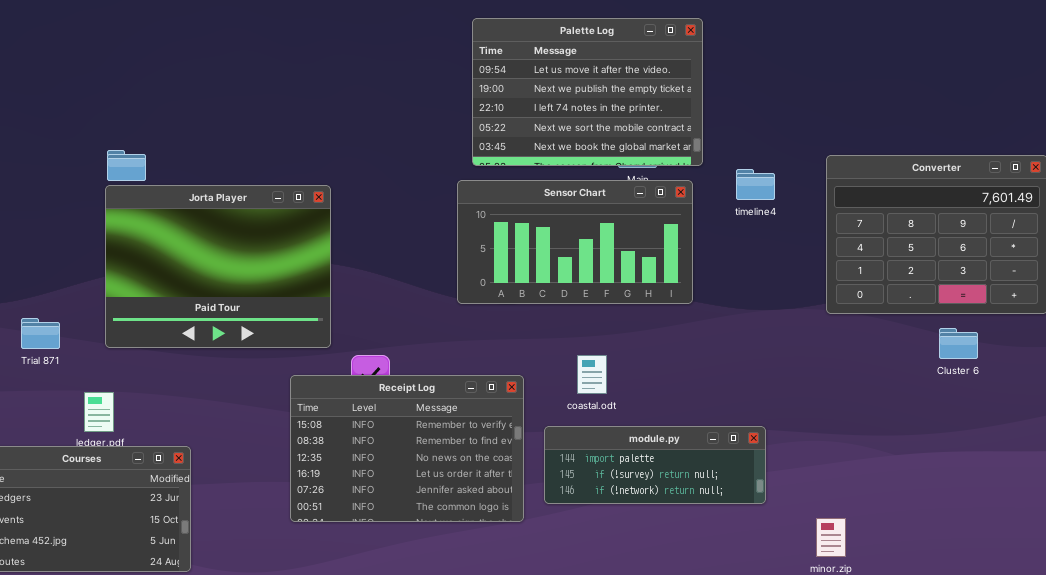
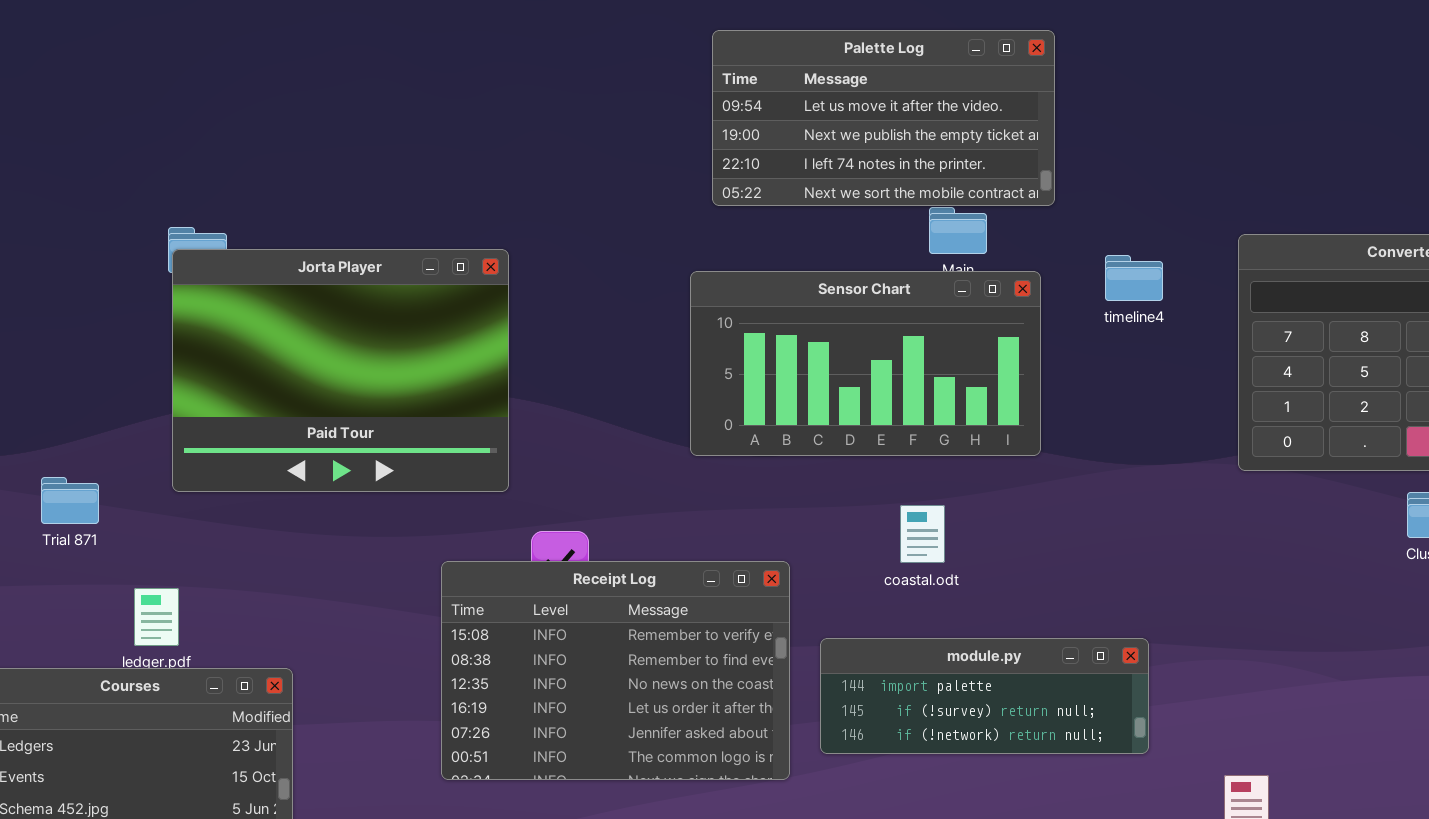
Palette Log: [472,18,703,166] -> [712,30,1055,206], resized
Jorta Player: [105,185,331,348] -> [172,249,509,492], moved
coastal.odt: [577,355,607,394] -> [900,505,945,563], moved

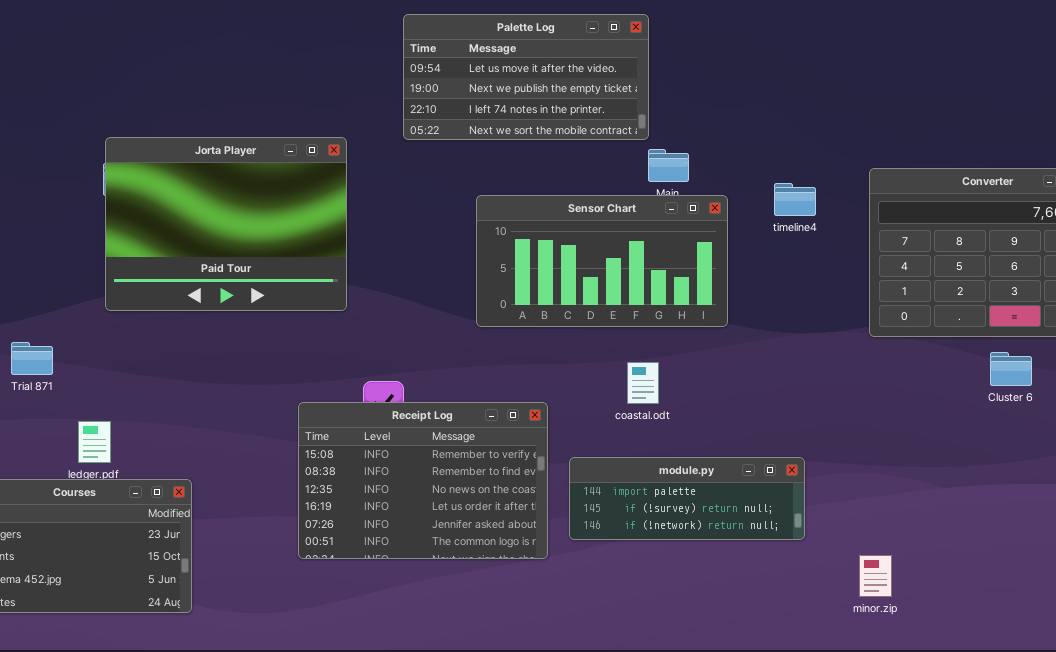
Palette Log: [712,30,1055,206] -> [403,14,649,140], moved
Jorta Player: [172,249,509,492] -> [105,137,347,311], moved

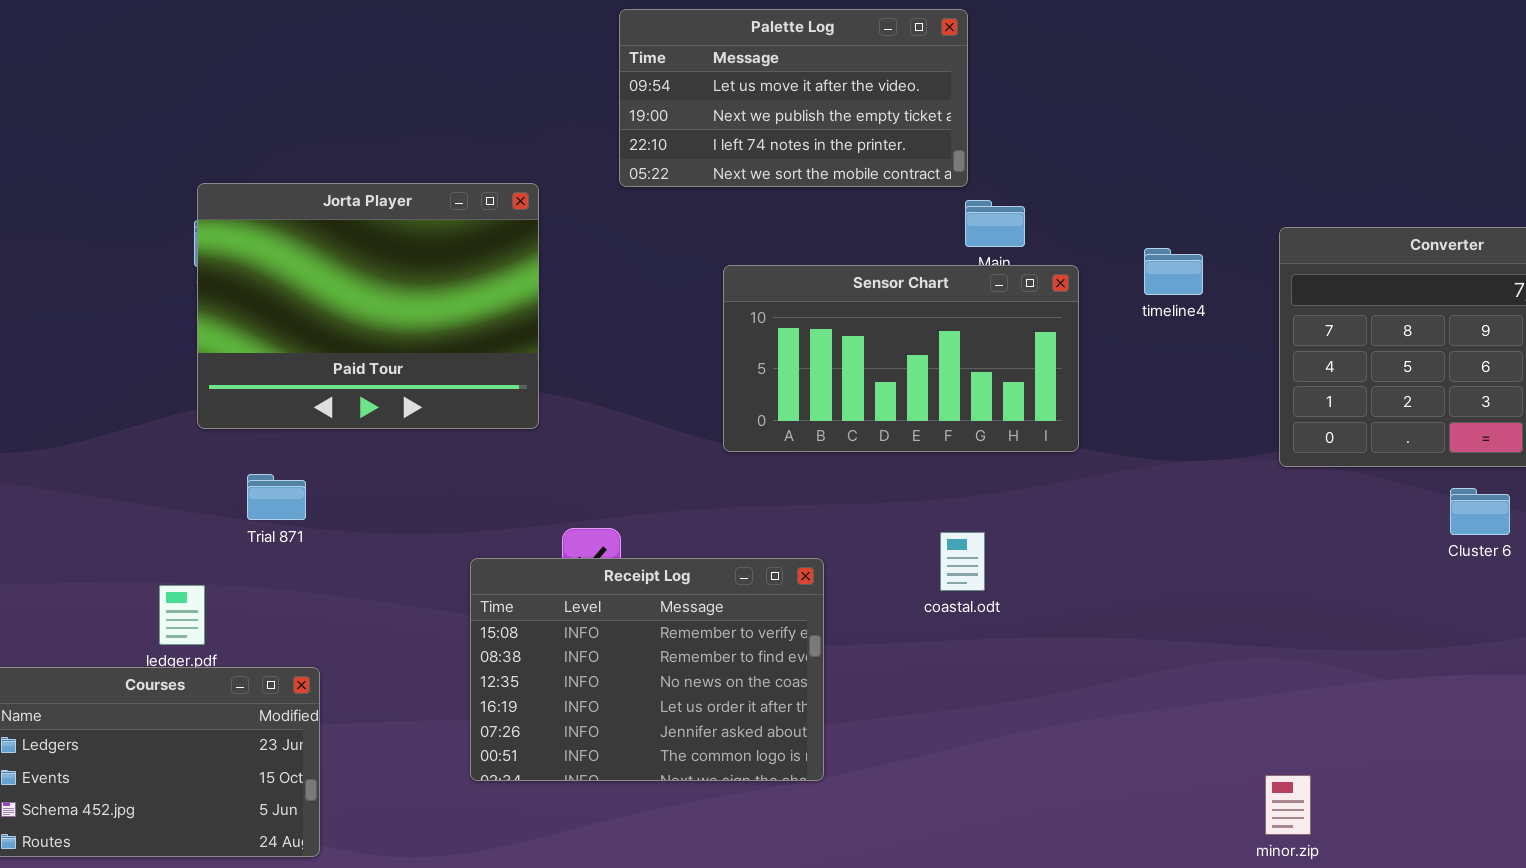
Trial 871: [11,342,53,375] -> [247,474,306,520], moved
coastal.odt: [627,362,659,404] -> [940,532,985,591], moved
module.py: [569,457,805,540] -> none, closed

